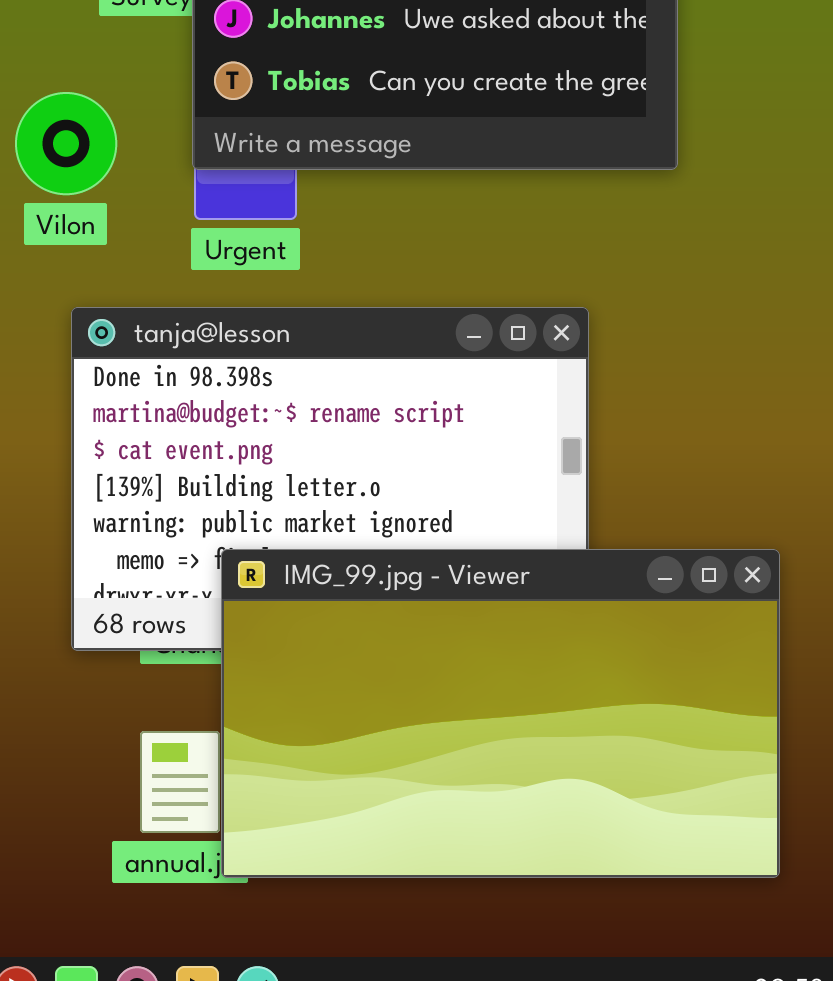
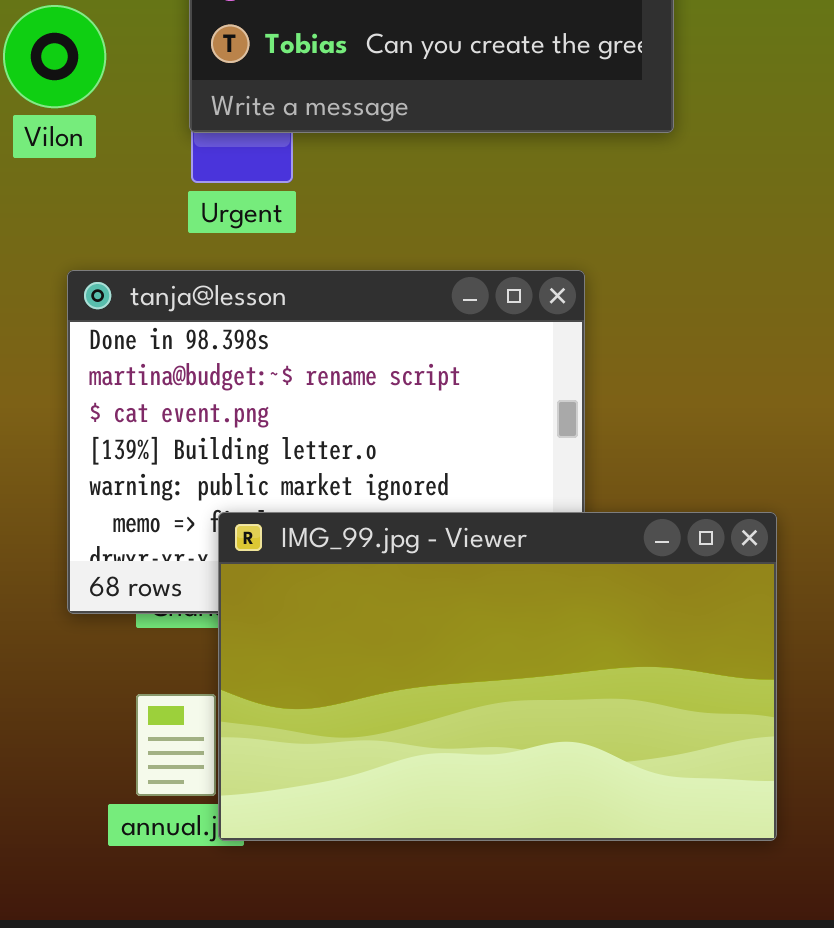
Vilon: [15,92,117,195] -> [3,5,106,108], moved

